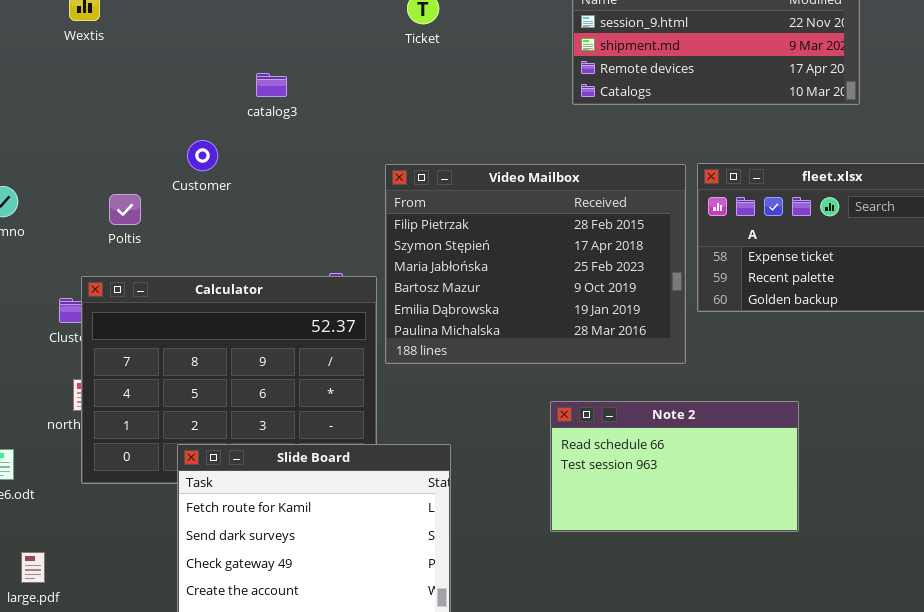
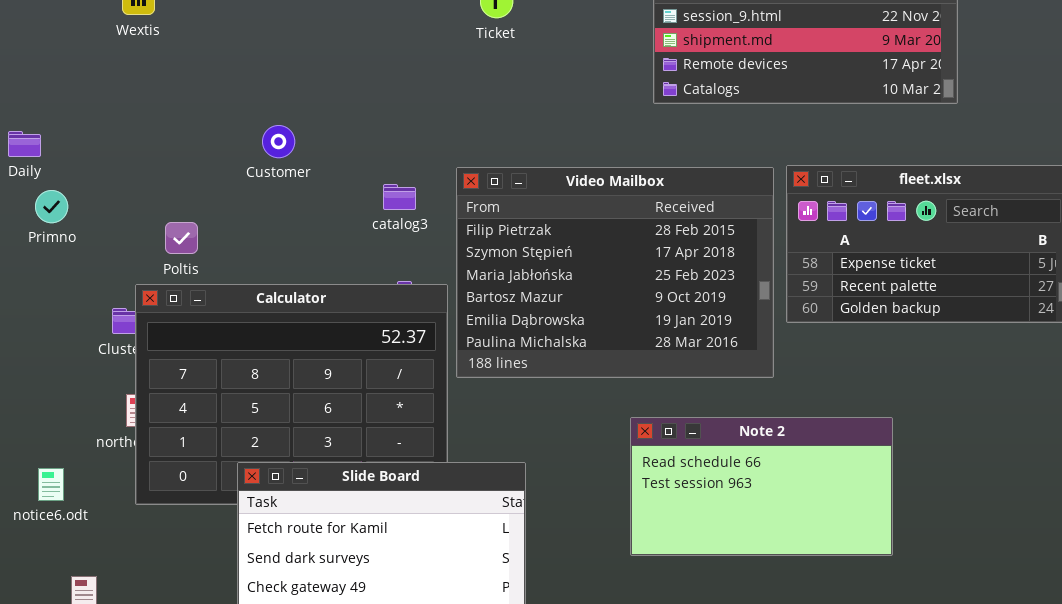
catalog3: [256,73,287,97] -> [383,184,416,210], moved
Customer: [187,140,218,171] -> [262,125,295,158], moved
Poltis: [109,194,141,225] -> [165,222,198,254], moved

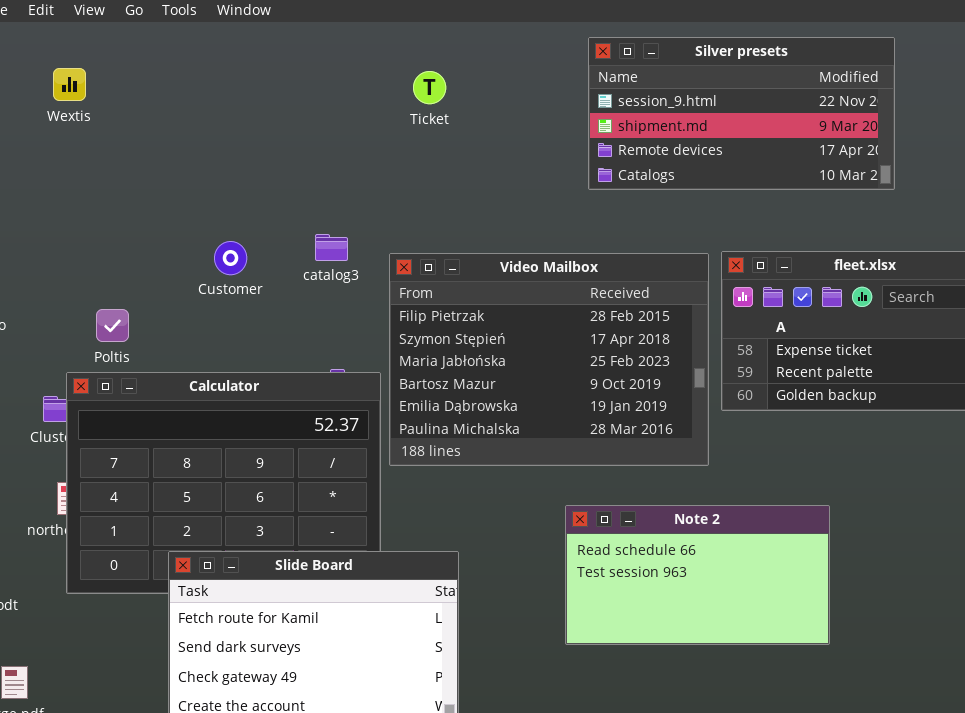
Customer: [262,125,295,158] -> [214,241,247,275], moved
catalog3: [383,184,416,210] -> [315,234,348,261], moved

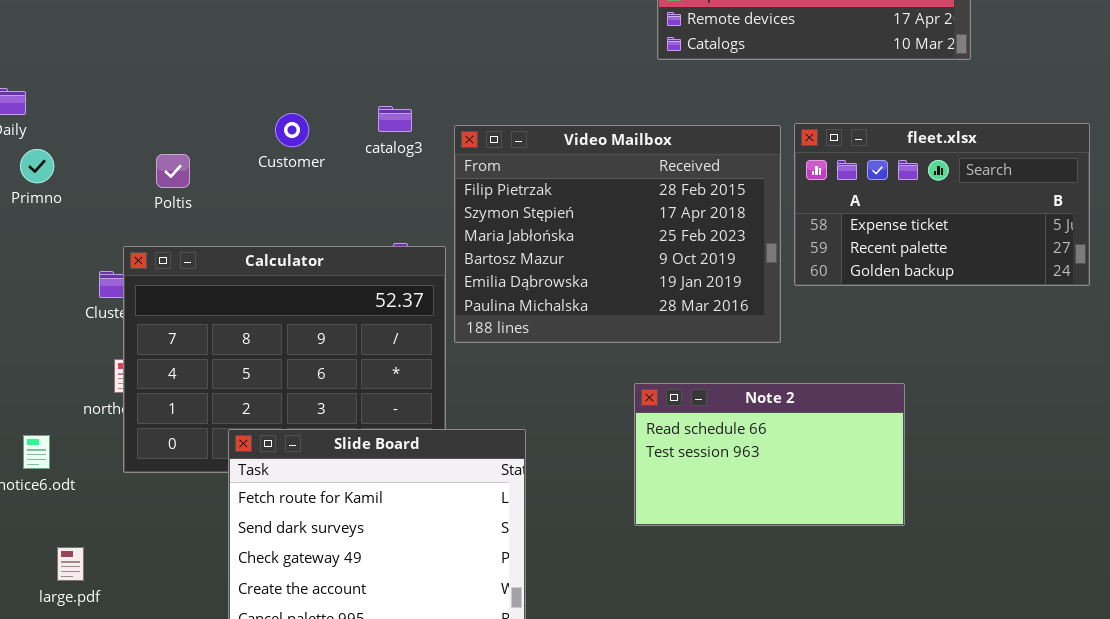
Poltis: [96,309,129,342] -> [156,154,190,188], moved

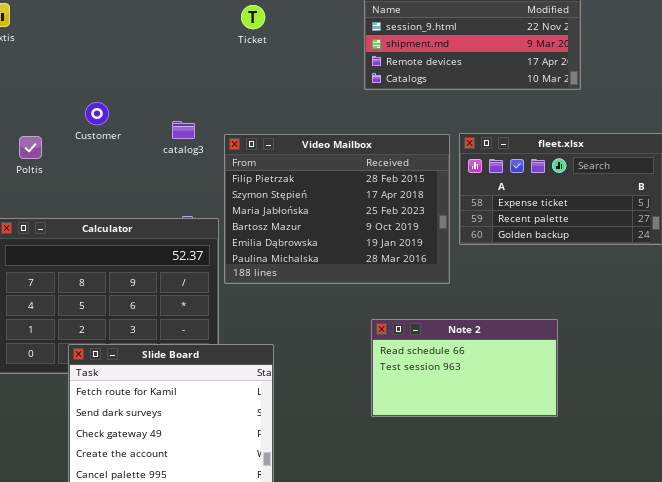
Customer: [275,113,309,147] -> [85,102,109,125], moved
Poltis: [156,154,190,188] -> [19,136,42,159], moved
Note 2: [634,383,905,526] -> [371,319,558,417], moved

